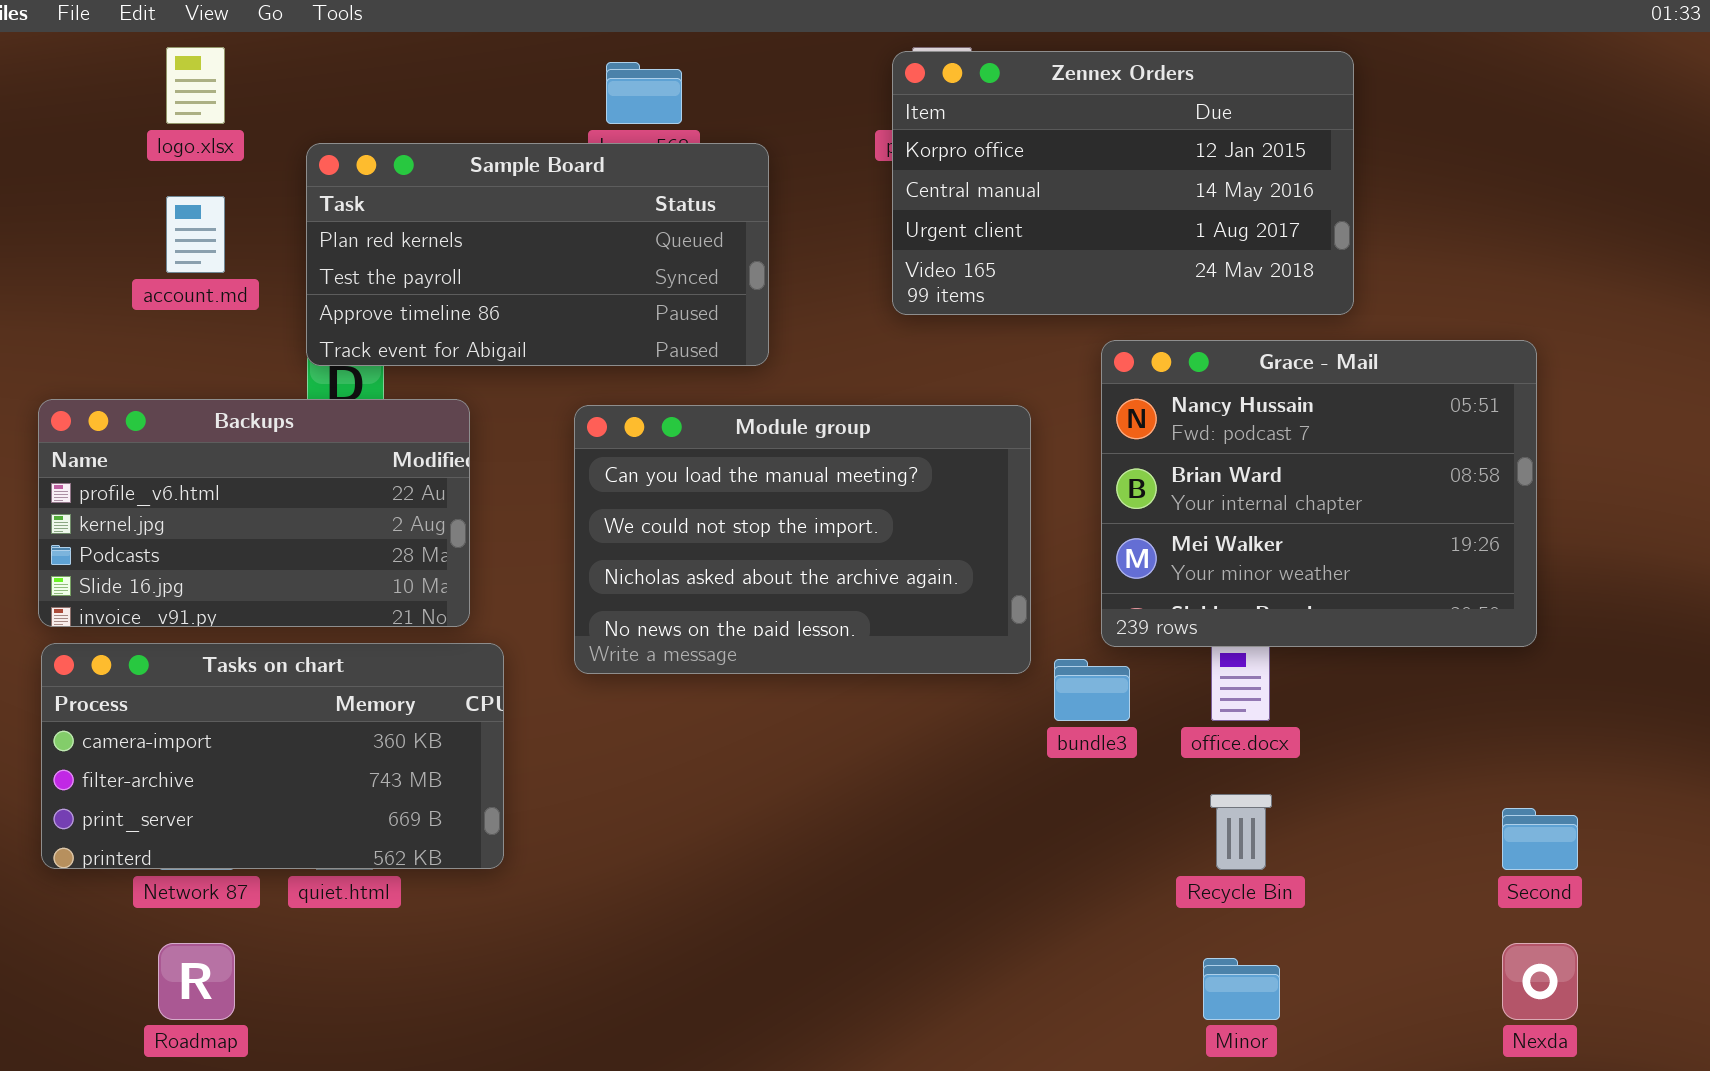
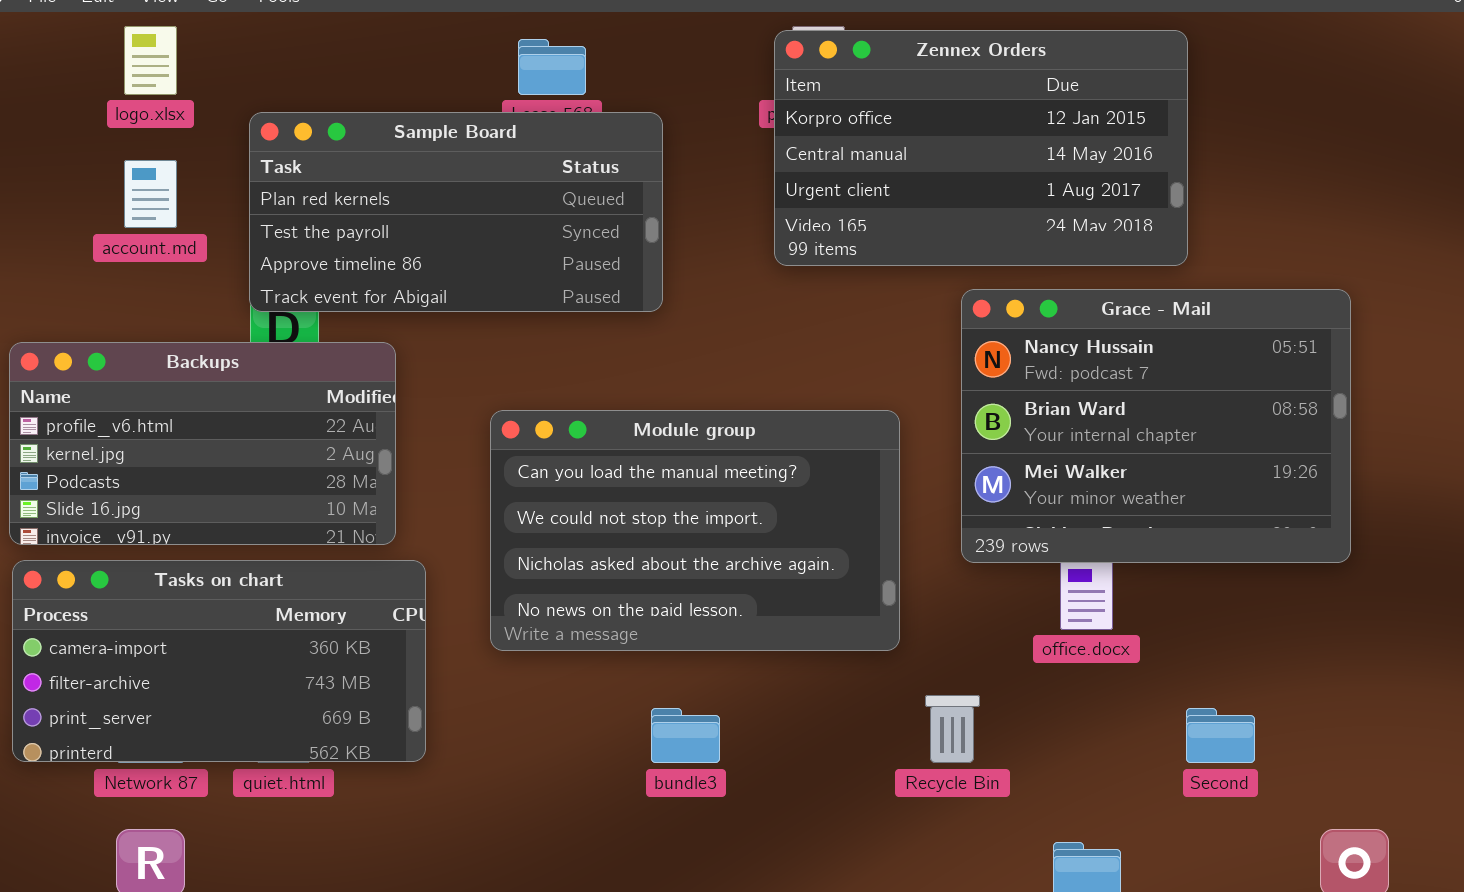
Module group: [574,405,1031,674] -> [490,410,900,651], moved
bundle3: [1054,659,1130,721] -> [651,708,720,763], moved
Recycle Bin: [1210,794,1272,870] -> [925,695,980,763], moved
Second: [1502,808,1578,870] -> [1186,708,1255,763], moved

